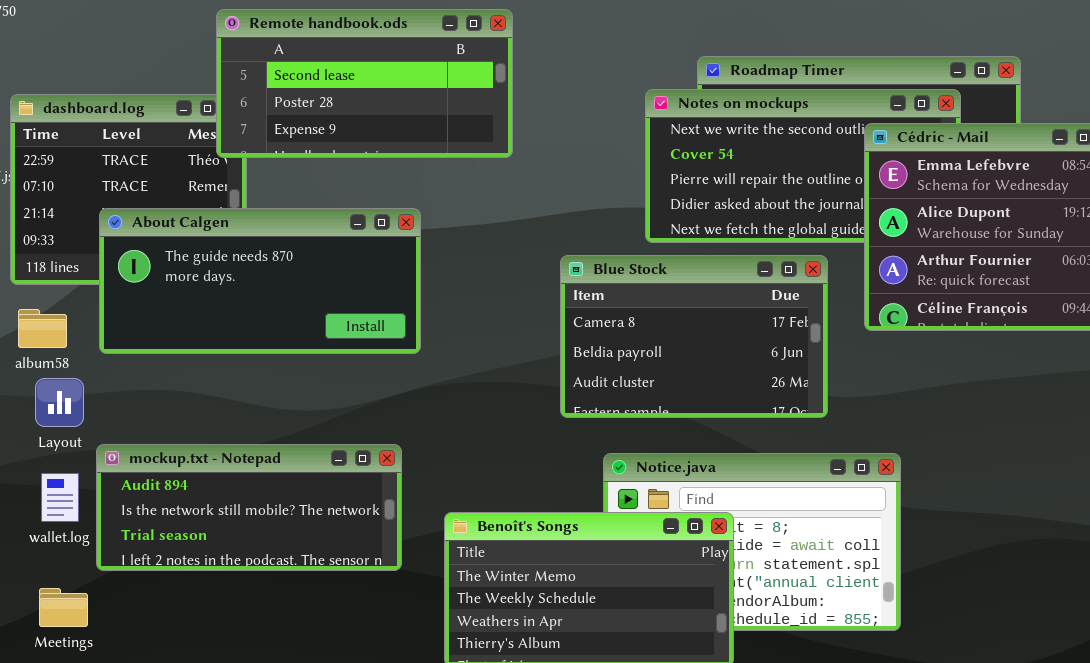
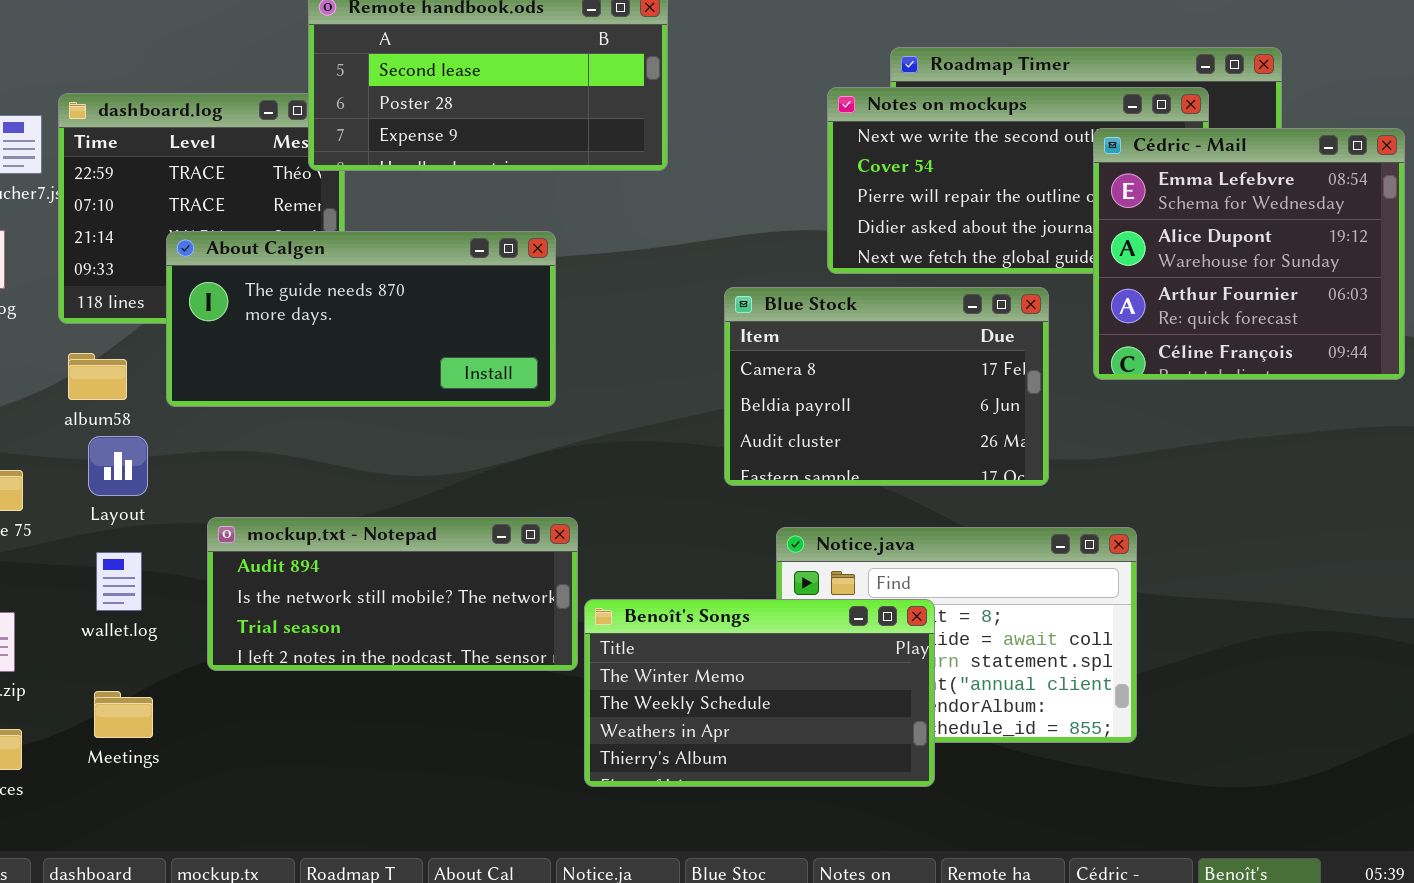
mockup.txt - Notepad: [96,444,402,571] -> [207,517,578,671], moved

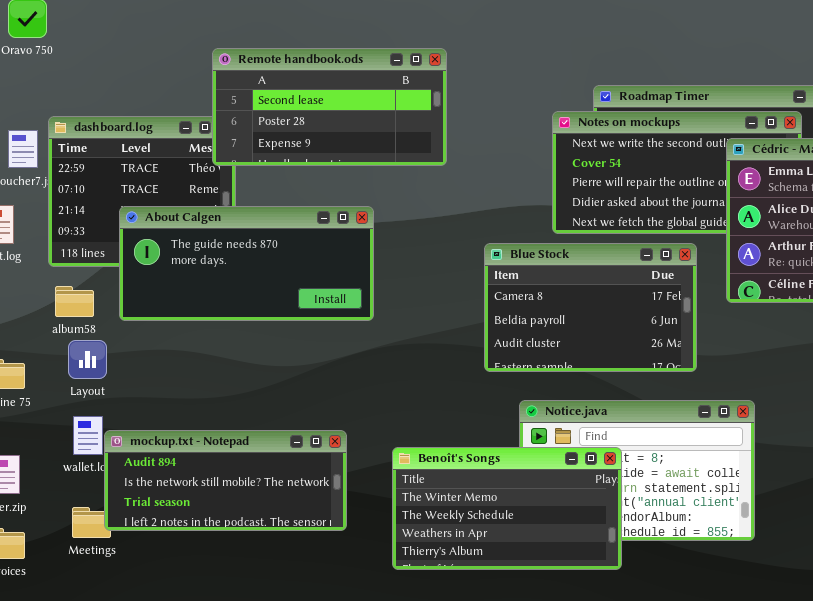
mockup.txt - Notepad: [207,517,578,671] -> [104,430,347,531], moved

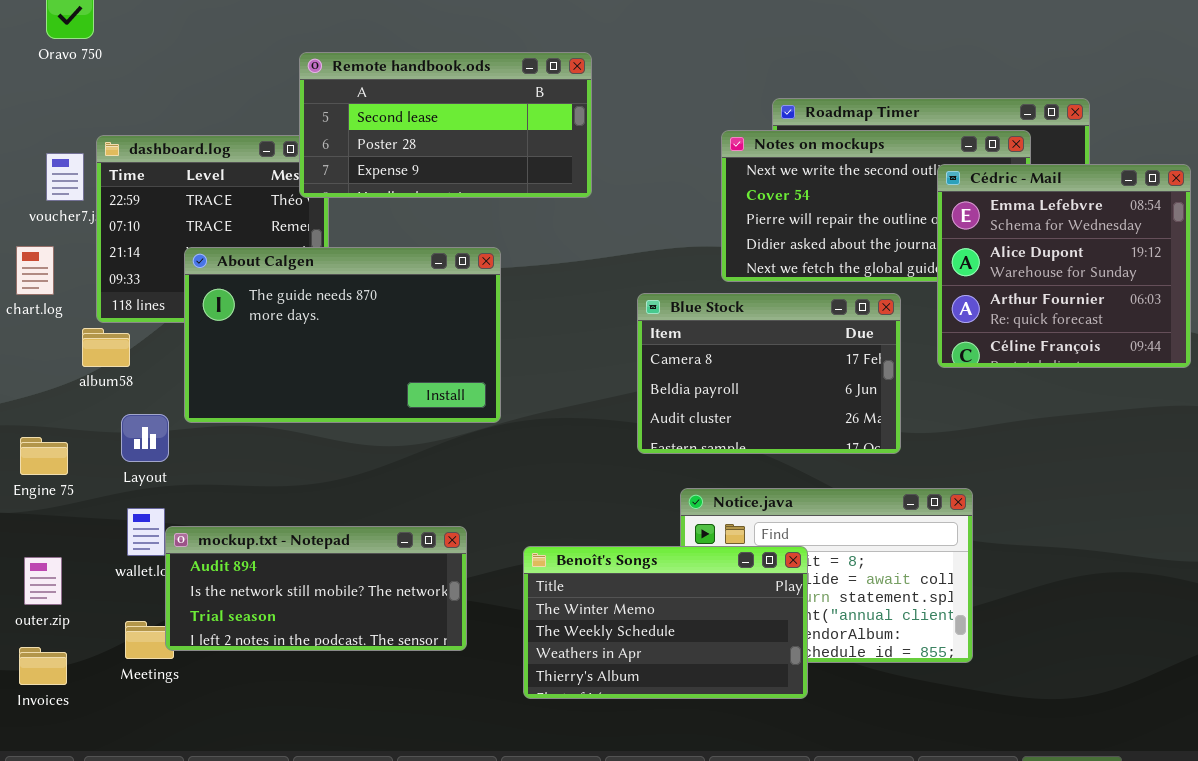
About Calgen: [119,206,374,321] -> [184,247,501,423], resized
album58: [55,286,94,317] -> [82,328,130,367], moved

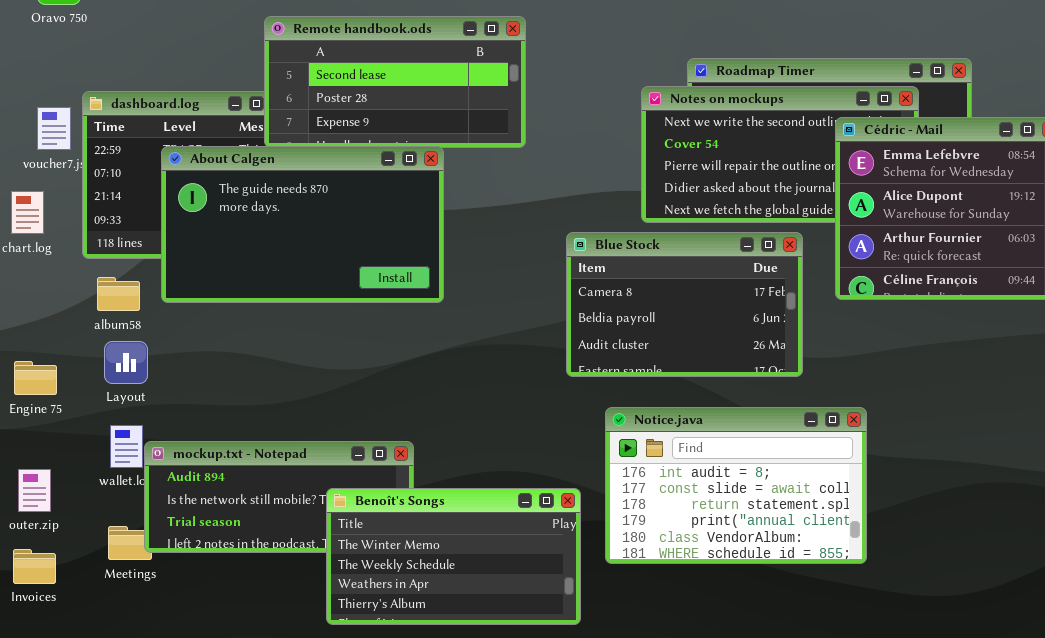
About Calgen: [184,247,501,423] -> [161,146,444,303], moved
album58: [82,328,130,367] -> [97,277,140,311], moved
Benoît's Songs: [523,546,808,699] -> [326,488,581,625], moved

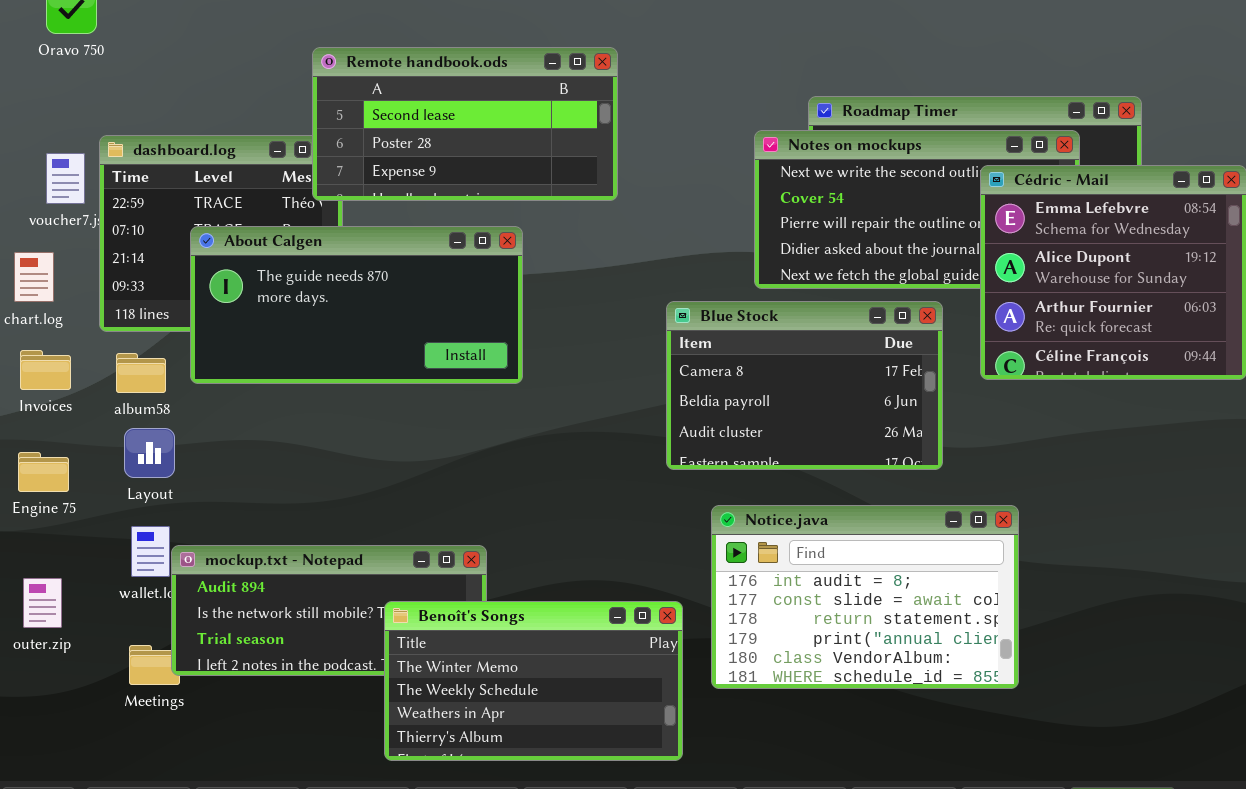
About Calgen: [161,146,444,303] -> [190,226,523,384], resized
Invoices: [13,549,56,584] -> [20,350,71,390], moved

